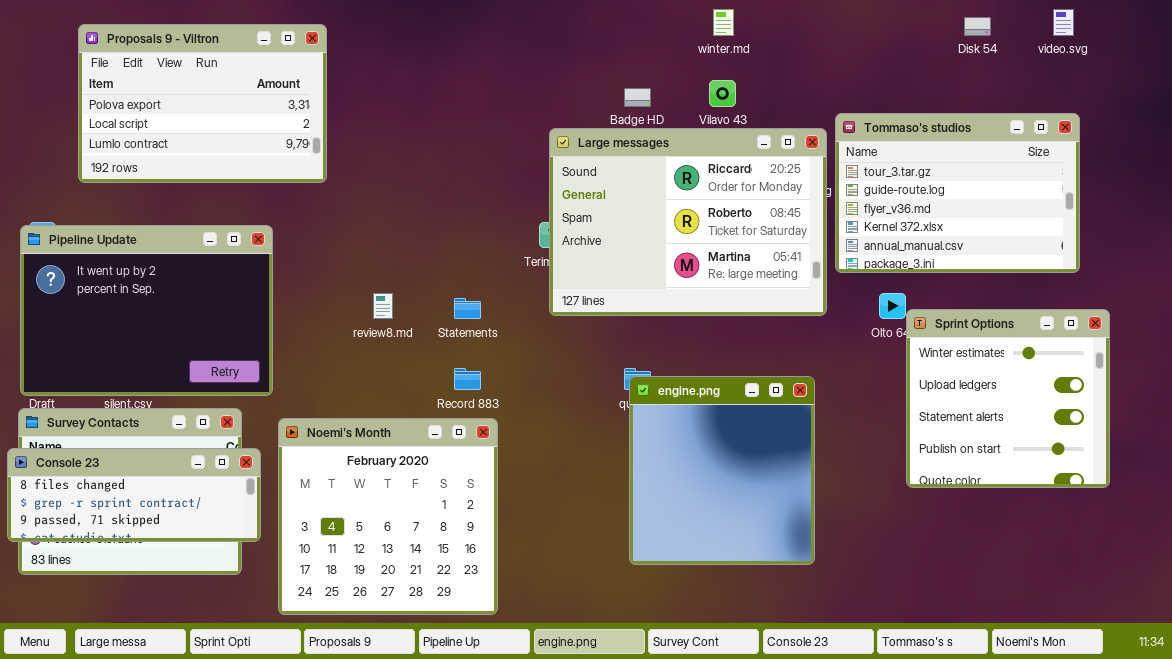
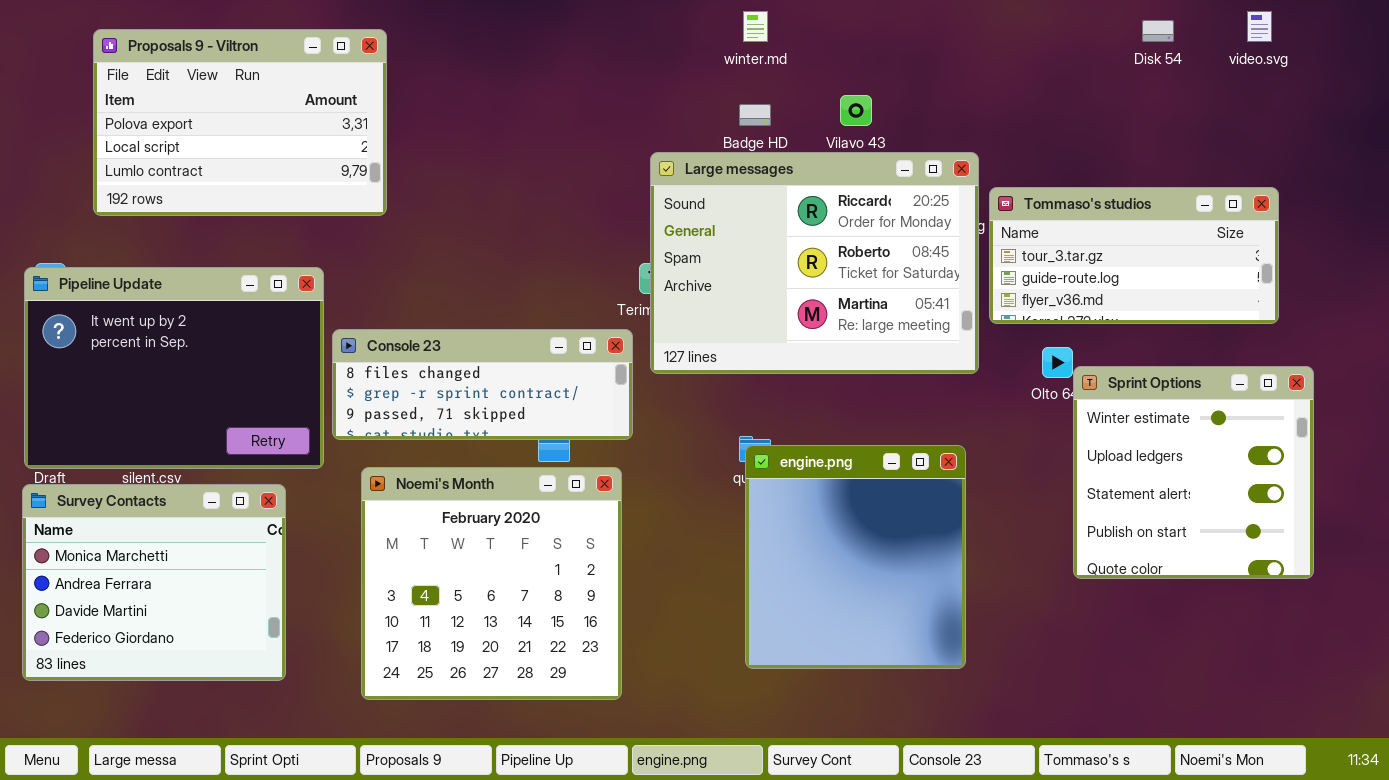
winter.md: [713,9,734,36] -> [743,11,768,42], moved
Tommaso's studios: [835,113,1080,273] -> [989,187,1279,324], resized
Noemi's Month: [278,418,498,615] -> [361,467,622,700], moved
Console 23: [7,448,261,542] -> [332,329,633,440], moved

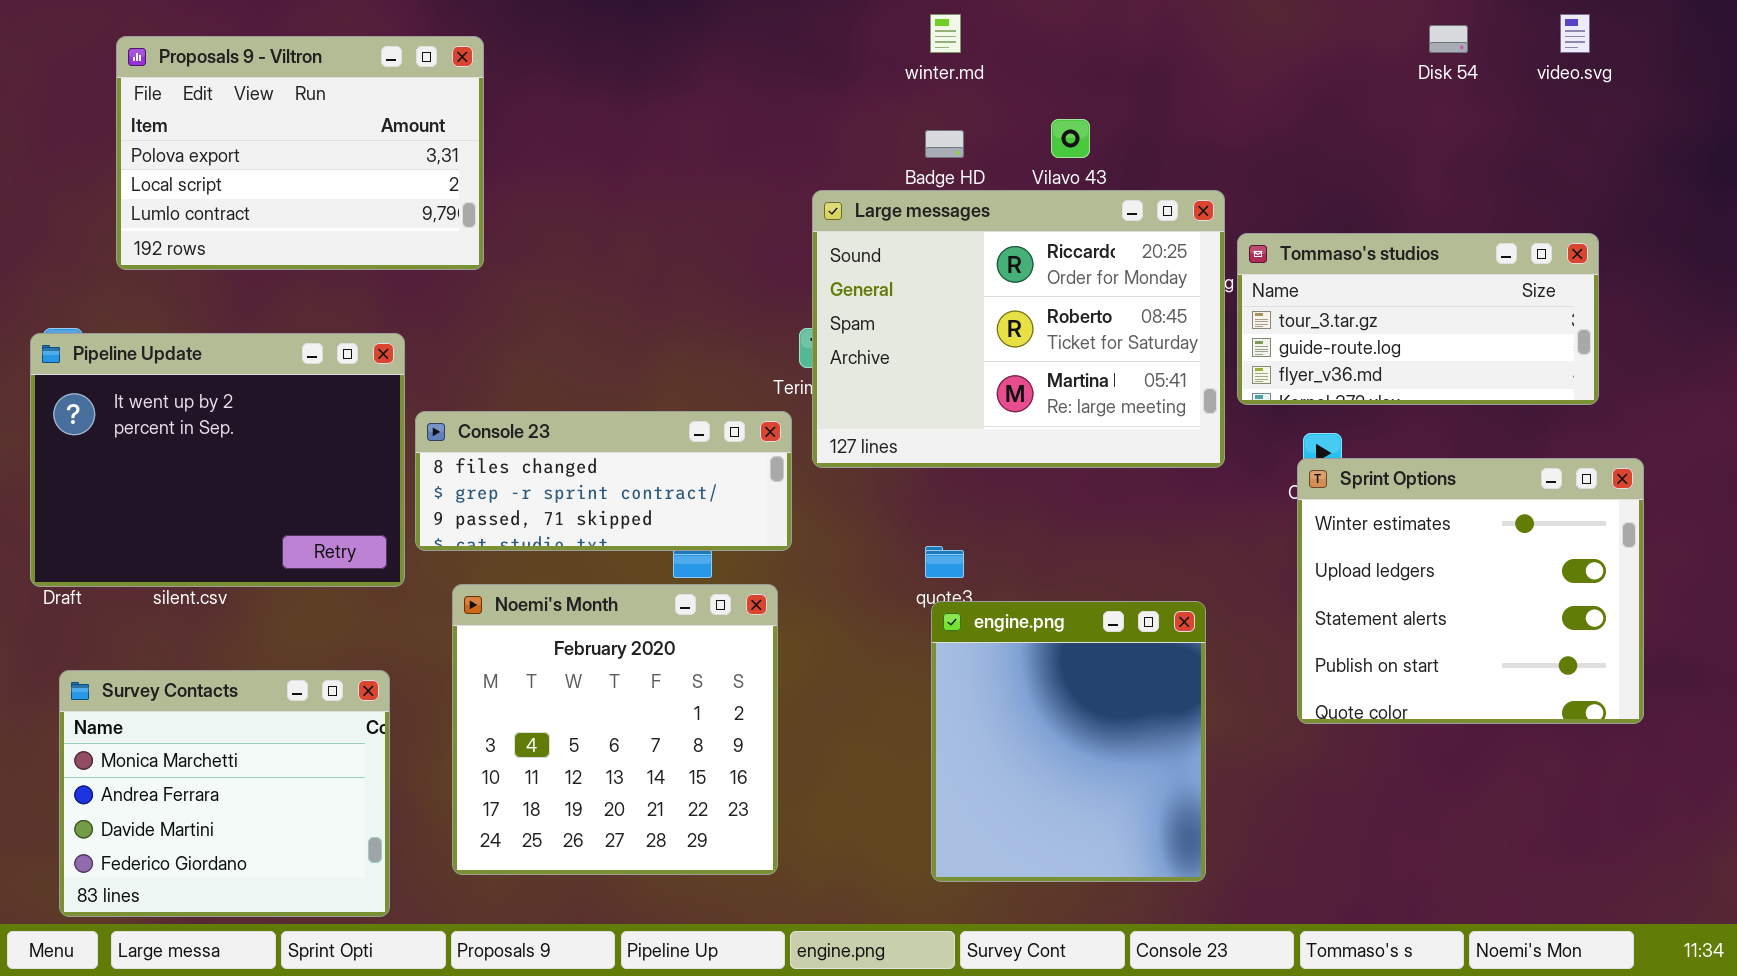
Sprint Options: [1073,366,1314,579] -> [1297,458,1644,724], resized
engine.png: [745,445,966,669] -> [931,601,1206,882], moved
Survey Contacts: [22,484,286,681] -> [59,670,390,917], moved

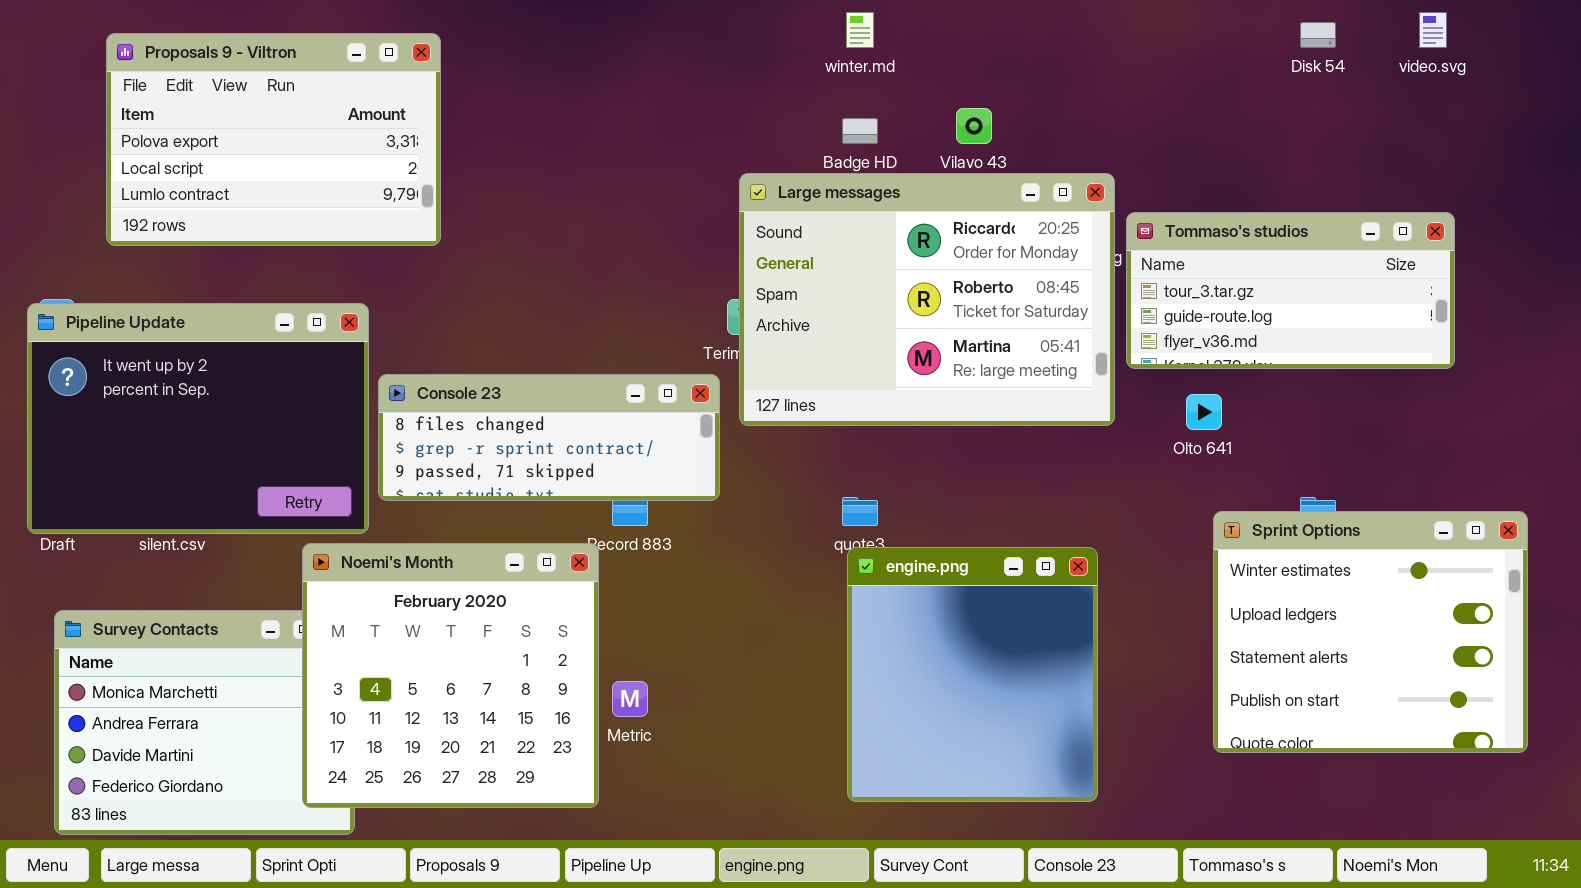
Sprint Options: [1297,458,1644,724] -> [1213,511,1528,753], moved
Noemi's Month: [452,584,778,875] -> [302,543,599,808], moved

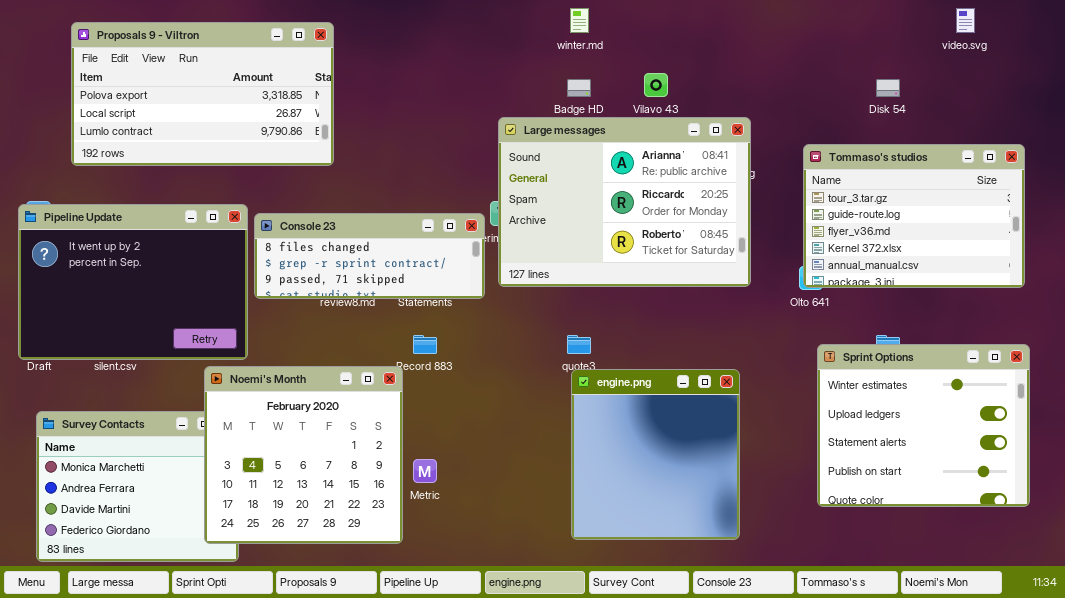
Disk 54: [1300,22,1336,48] -> [876,79,900,97], moved
Proposals 9 - Viltron: [106,33,441,246] -> [71,22,334,166], resized
Large messages: [739,173,1115,426] -> [498,117,751,287], scrolled up 1 row
Tommaso's studios: [1126,212,1455,369] -> [803,144,1025,288], moved, resized
Console 23: [378,374,720,501] -> [254,213,485,299], moved

